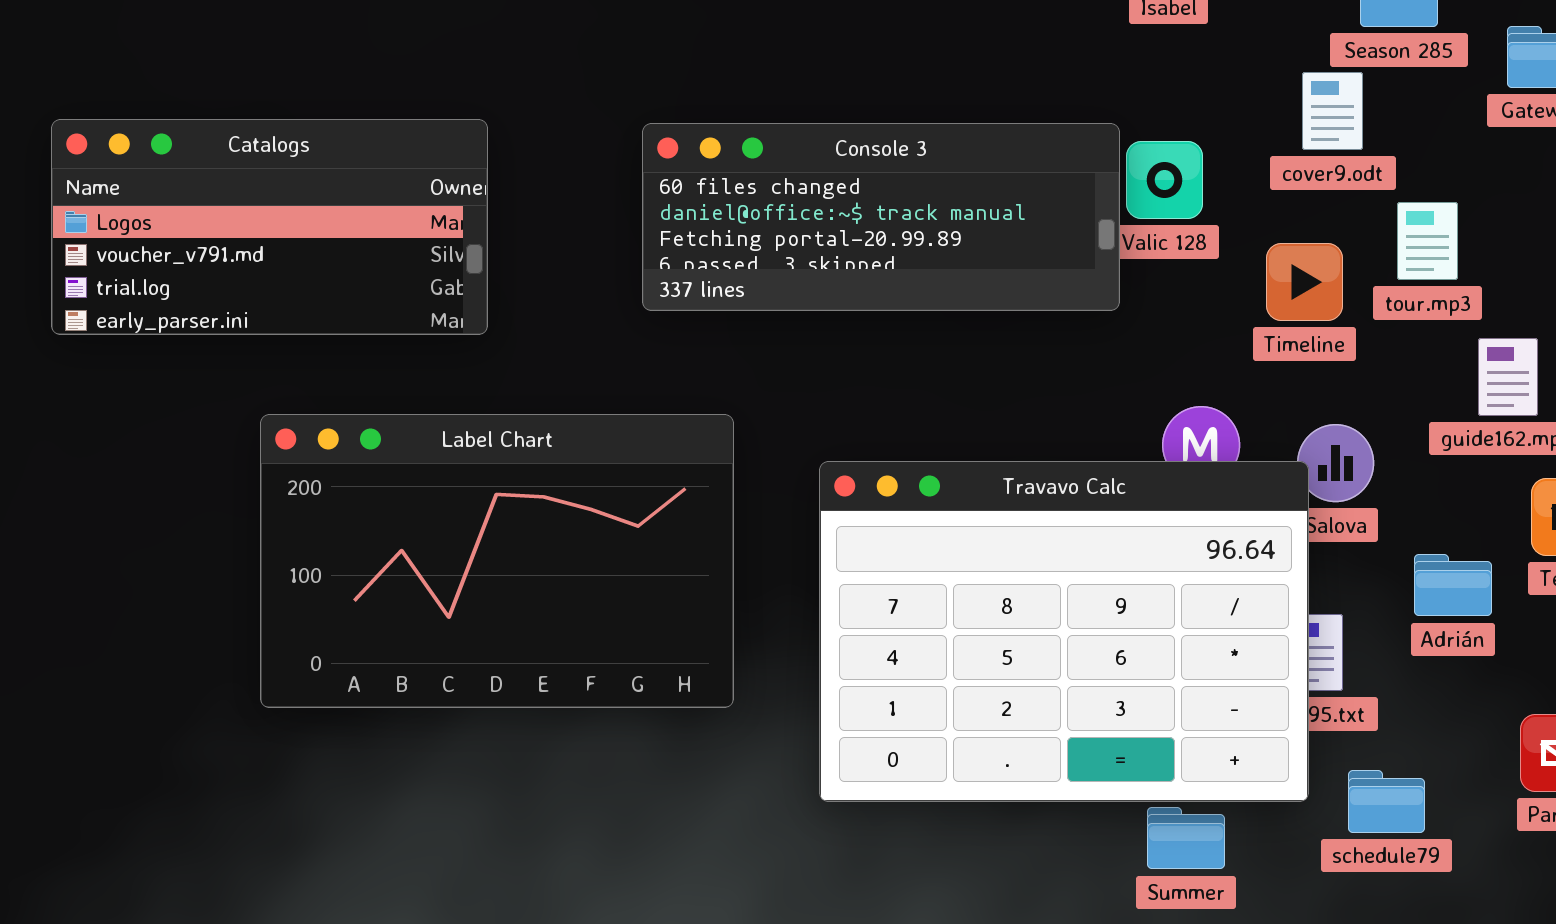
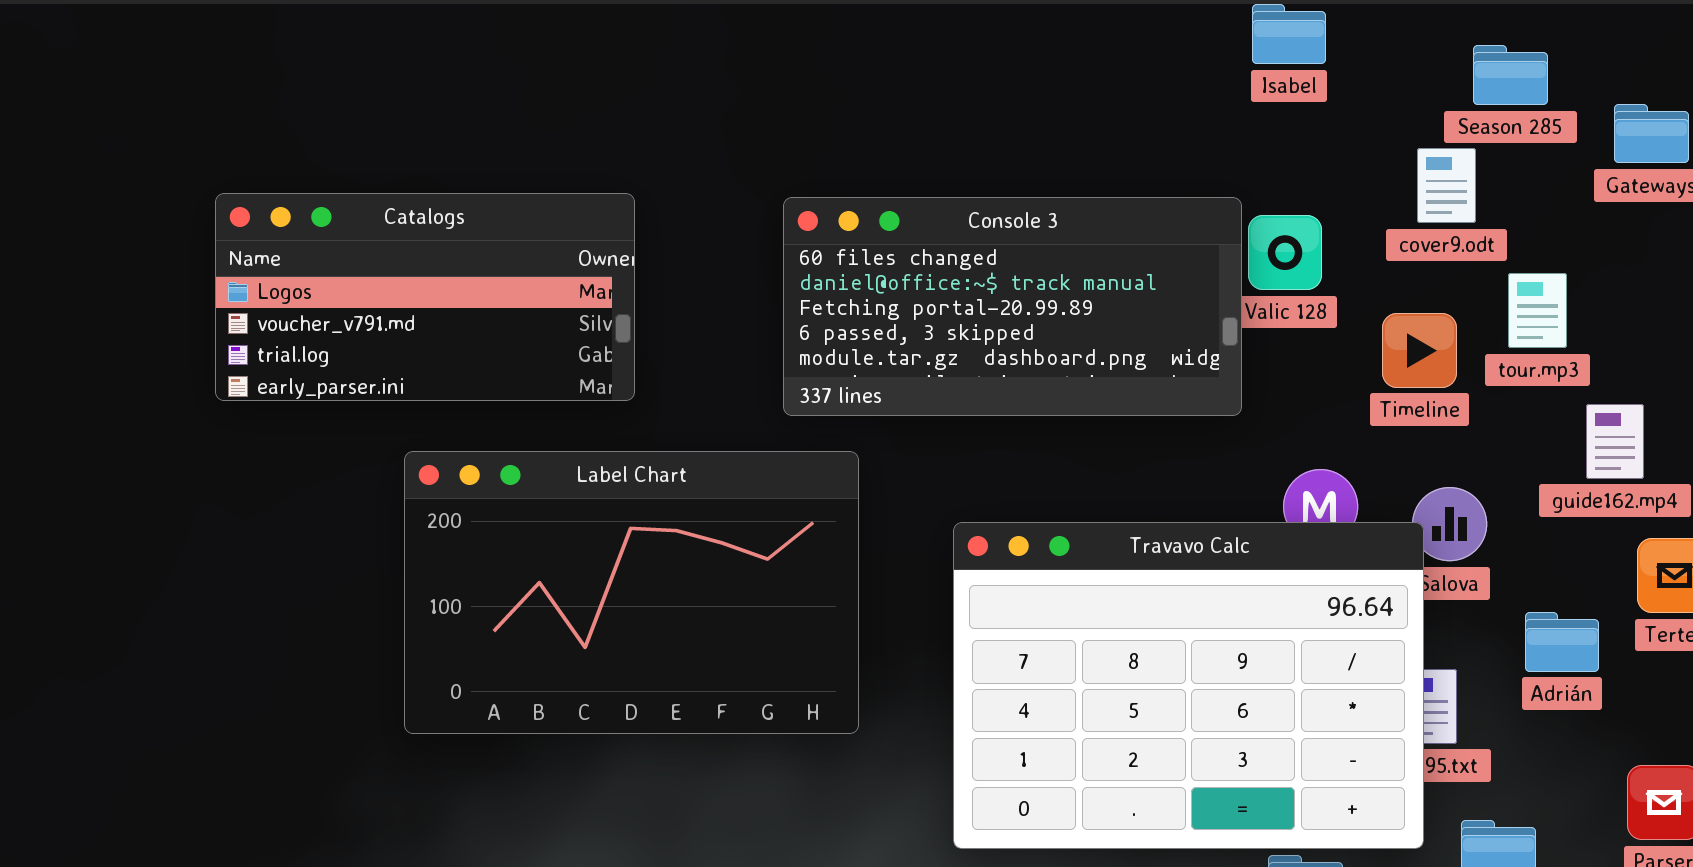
Console 3: [642,123,1120,311] -> [783,197,1242,416], resized
Label Chart: [260,414,734,708] -> [404,451,859,734], moved

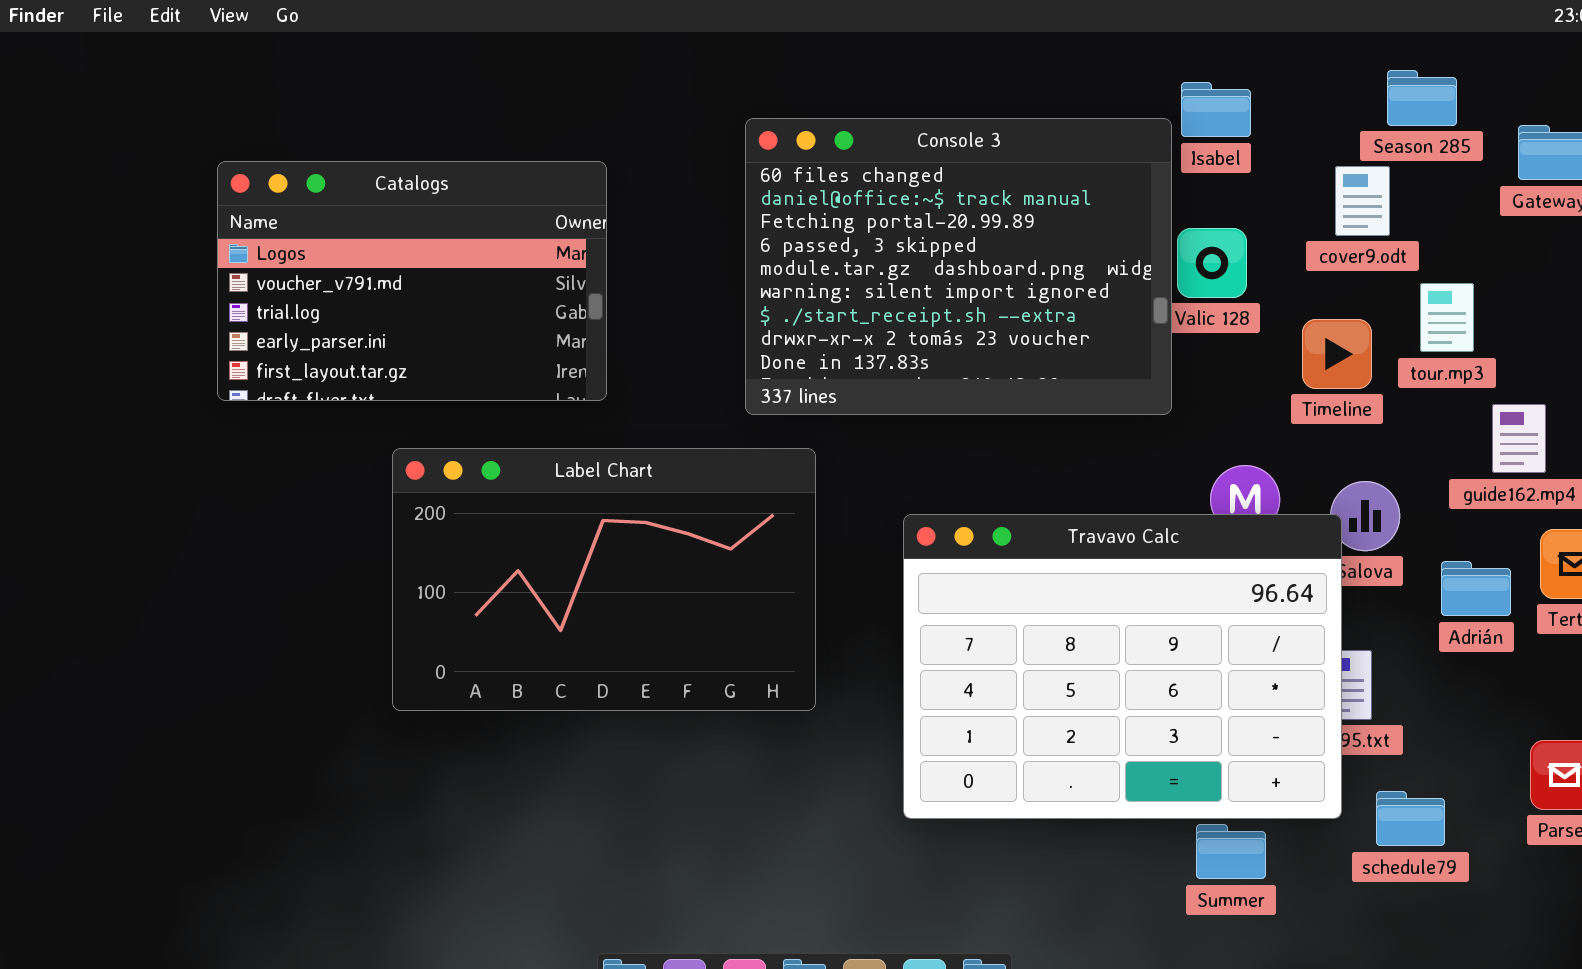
Isabel: [1252,4,1326,64] -> [1181,82,1251,137], moved
Catalogs: [215,193,635,401] -> [217,161,607,401], resized
Console 3: [783,197,1242,416] -> [745,118,1172,415], resized
Adrián: [1525,612,1599,672] -> [1441,561,1511,616], moved

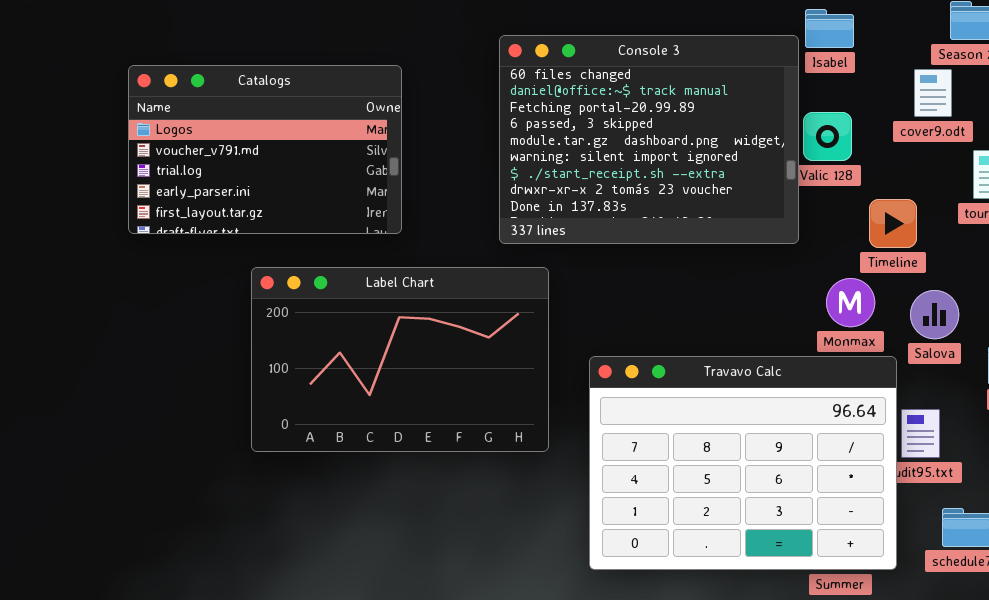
Timeline: [1302,319,1372,389] -> [869,199,917,248], moved
Travavo Calc: [903,514,1342,819] -> [589,356,897,570], moved

